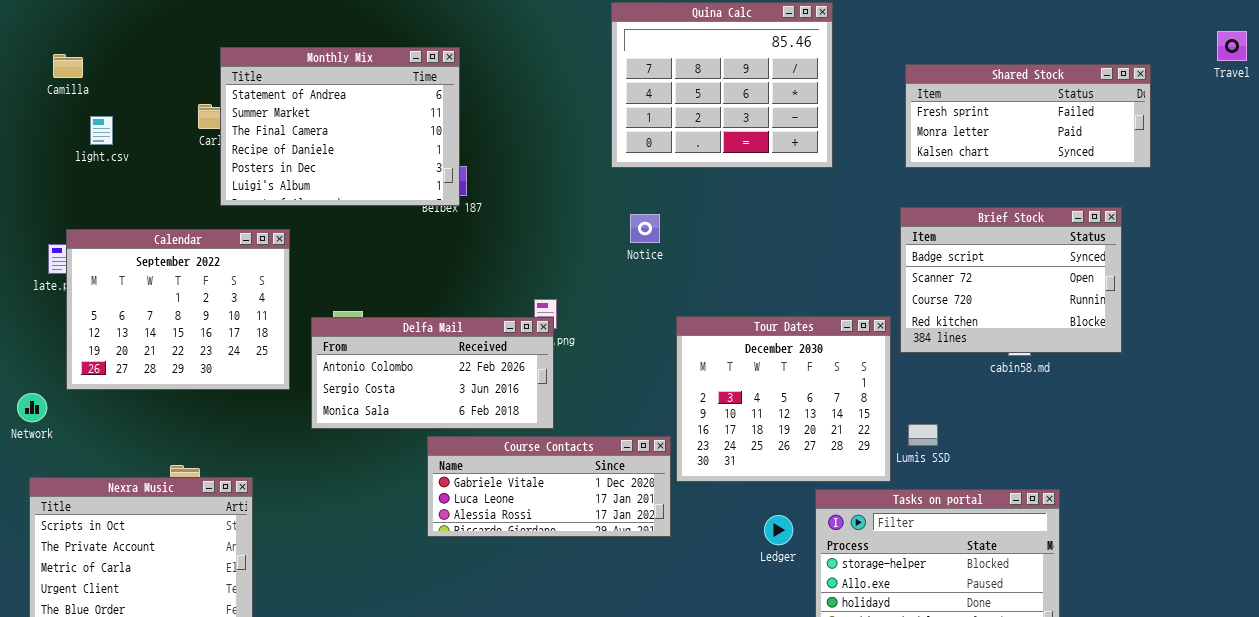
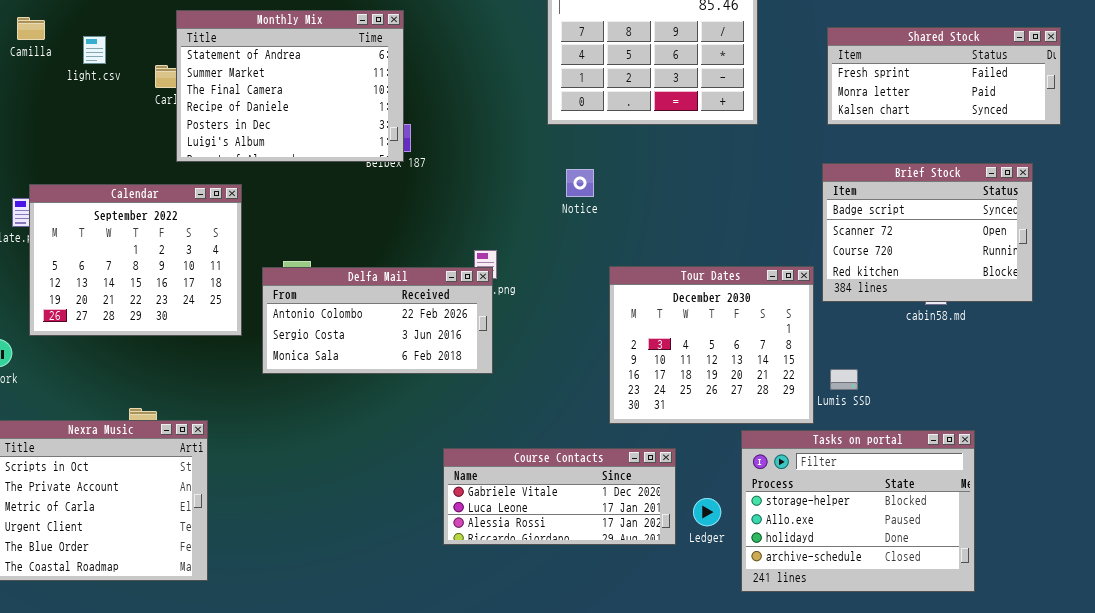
light.csv: [90,116,113,145] -> [83,36,106,64], moved
Course Contacts: [427,436,671,537] -> [443,448,676,545], moved
Ledger: [764,515,793,545] -> [693,498,721,526], moved

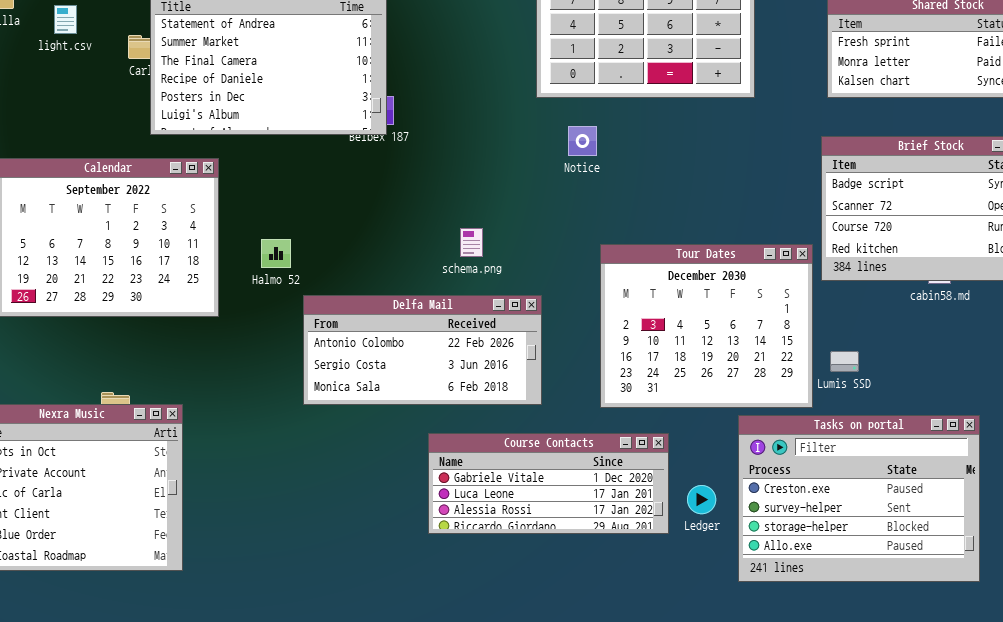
Notice: [566,169,594,197] -> [568,126,597,156], moved
Delfa Mail: [262,267,493,374] -> [303,295,542,405], moved
Tasks on portal: [741,430,975,592] -> [738,415,980,582], scrolled up 2 rows

